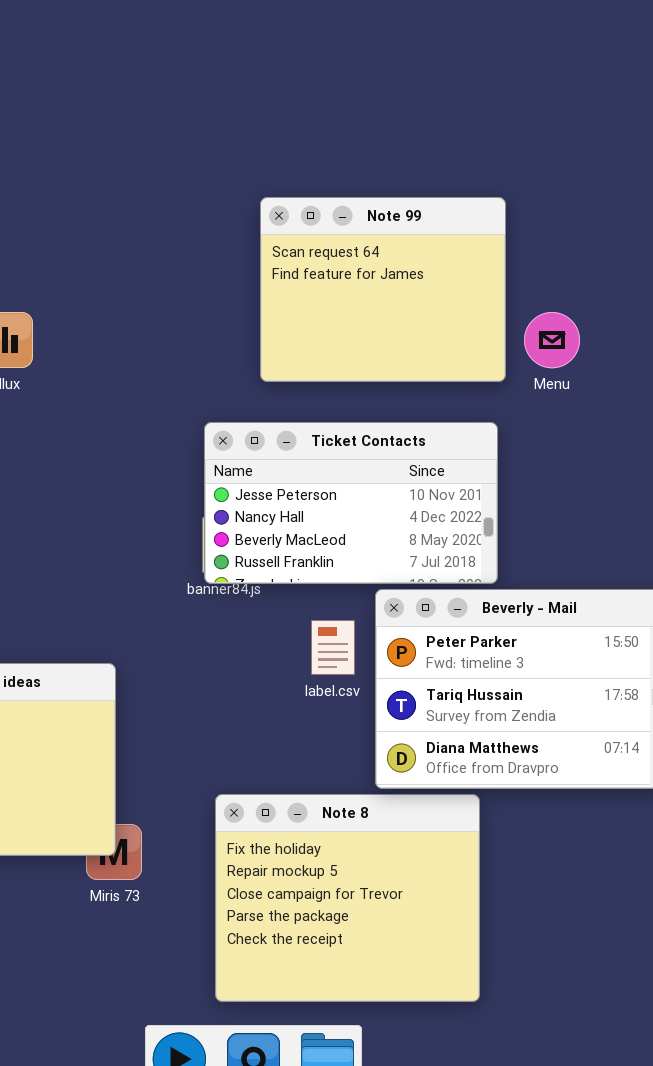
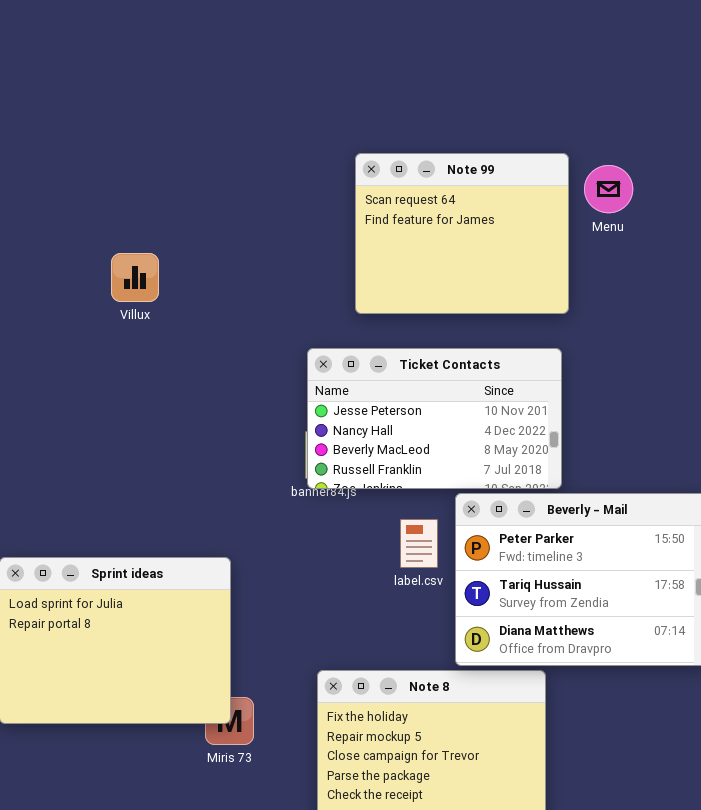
Menu: [524,312,580,368] -> [584,165,633,213], moved

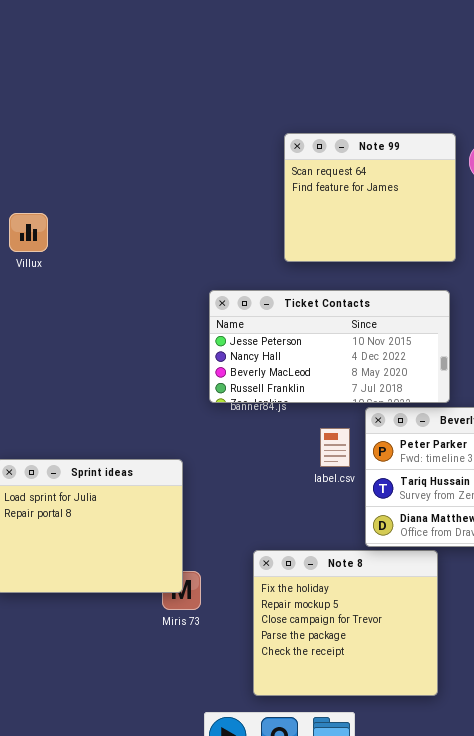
Villux: [111,253,159,302] -> [9,213,48,252], moved
Ticket Contacts: [307,348,562,489] -> [209,290,450,403], resized

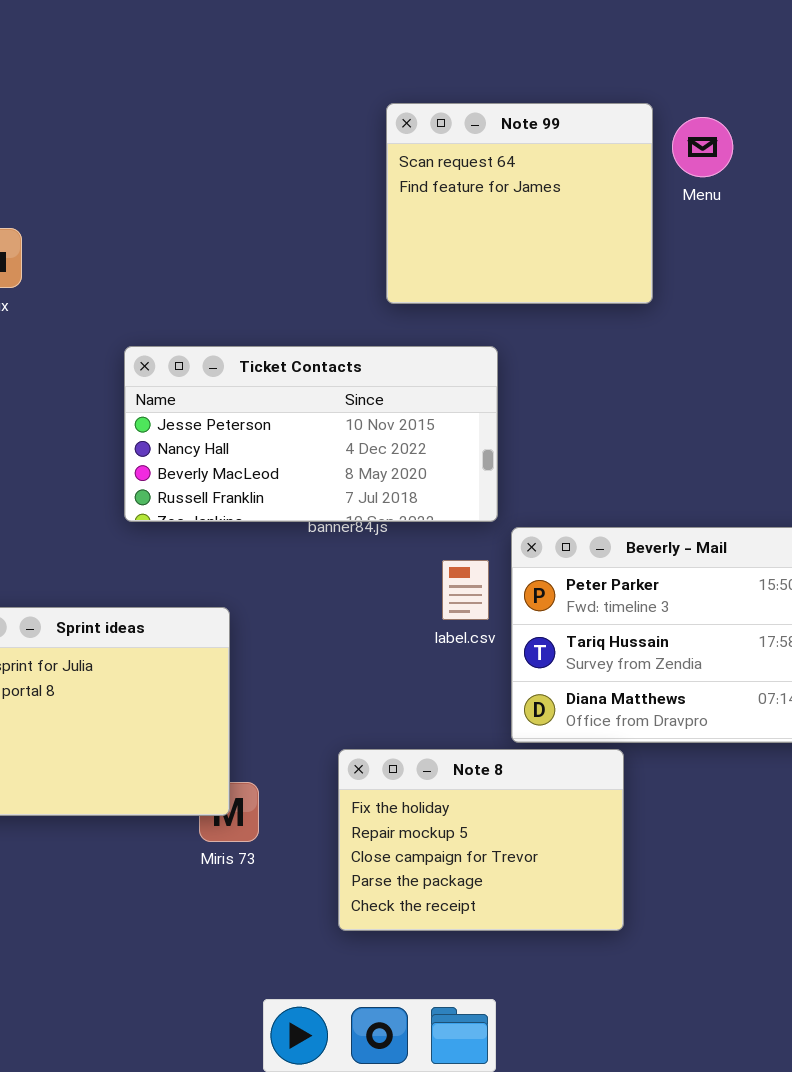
Ticket Contacts: [209,290,450,403] -> [124,346,498,522], moved
Note 8: [253,550,438,696] -> [338,749,624,931], resized

